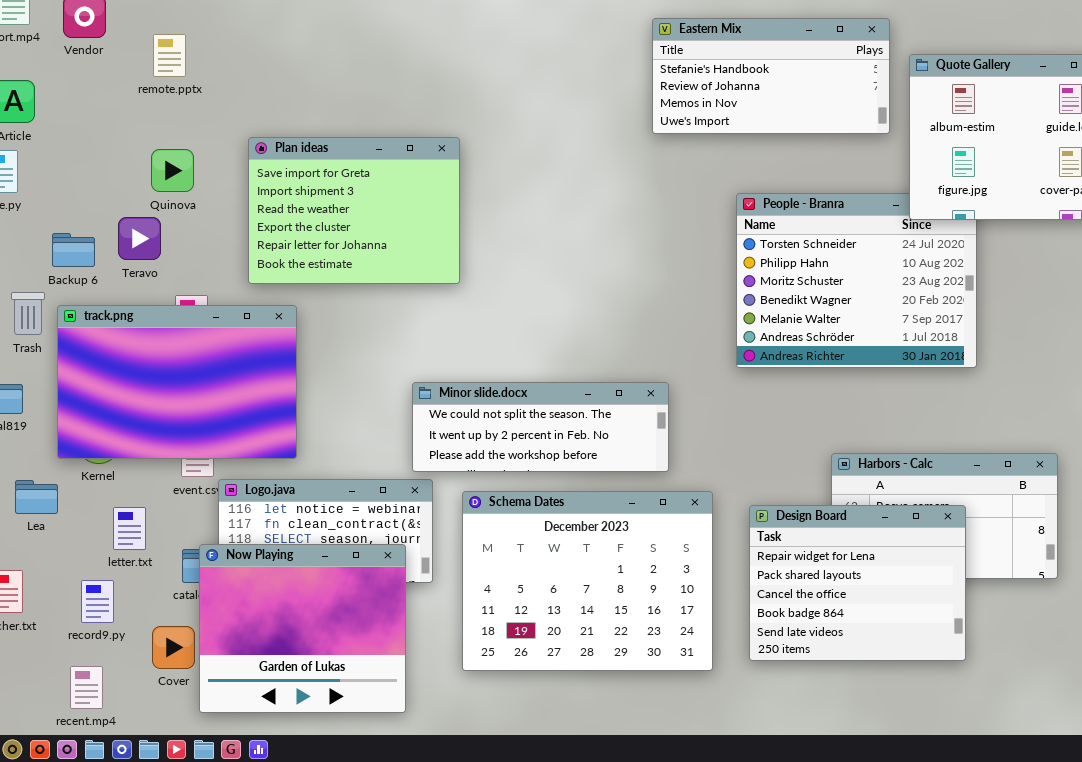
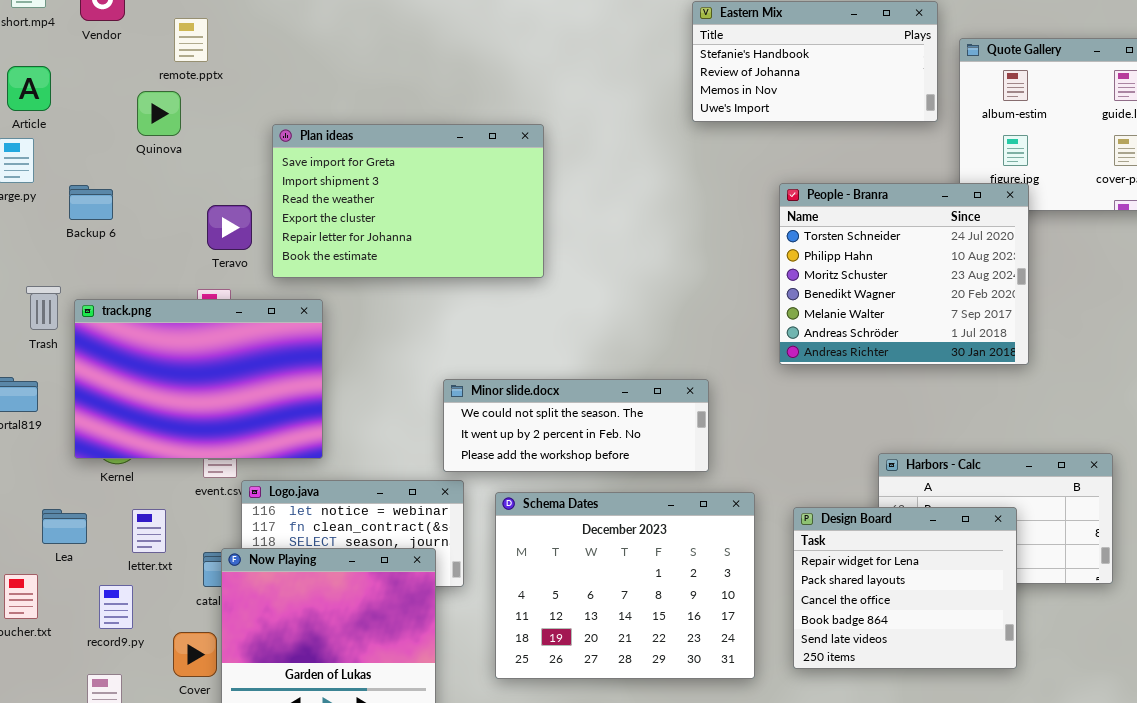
Plan ideas: [248,137,460,284] -> [272,124,544,278], resized
Quinova: [151,149,194,192] -> [137,91,181,136], moved
People - Branra: [736,193,977,368] -> [779,183,1029,365], raised
Teravo: [118,217,161,260] -> [207,205,252,250], moved
Backup 6: [52,233,95,267] -> [69,185,113,220], moved
Lea: [15,480,58,514] -> [42,509,87,544], moved

